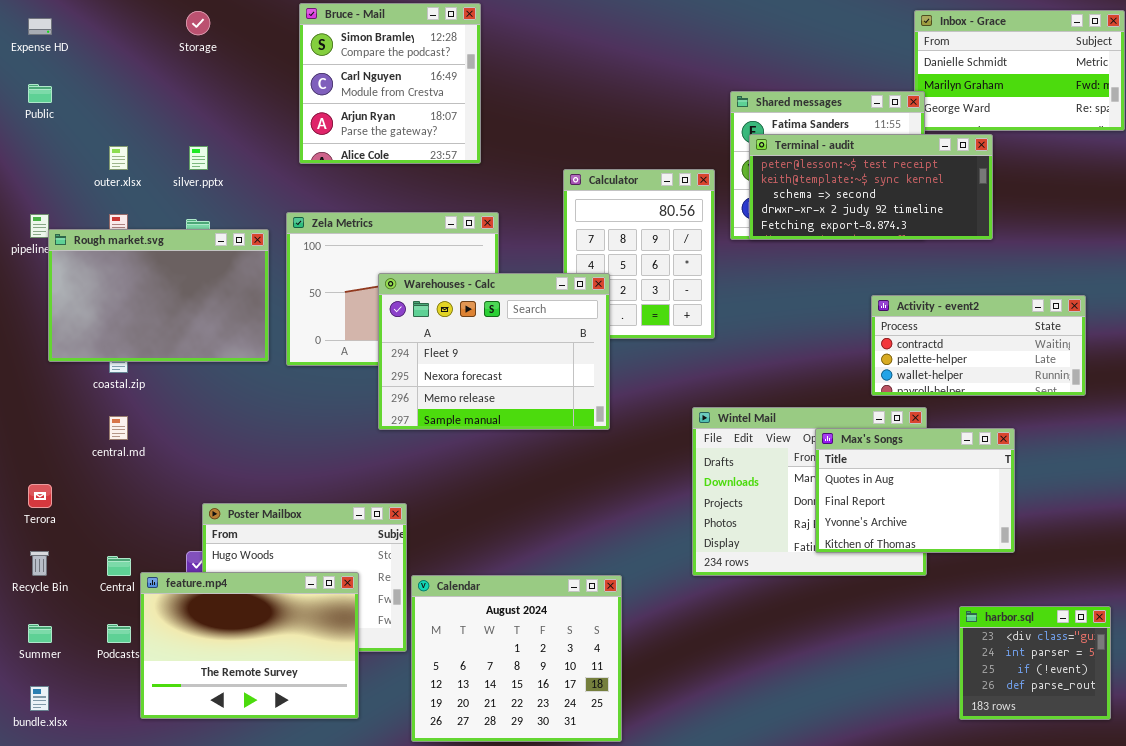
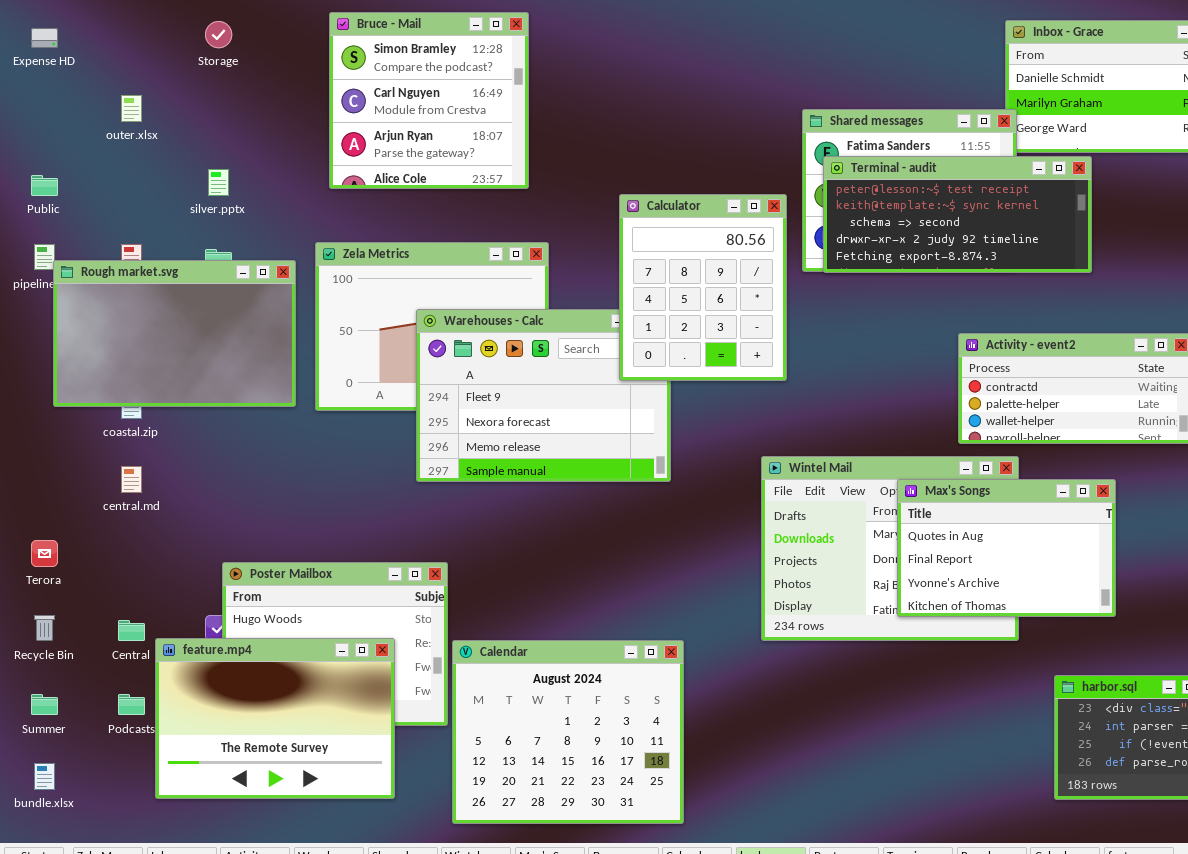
Public: [28,84,52,103] -> [31,175,58,196], moved
outer.xlsx: [109,146,128,170] -> [121,95,142,122], moved
Calculator: [563,169,715,339] -> [619,194,787,381], raised

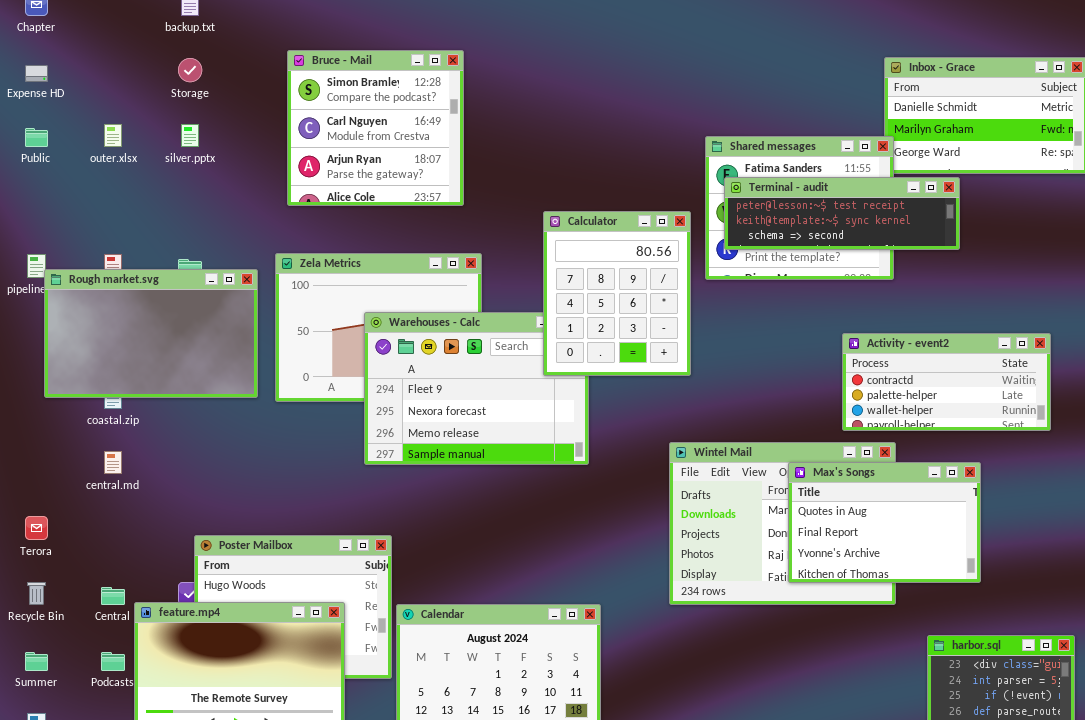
Terminal - audit: [823,156,1092,273] -> [724,177,960,250], resized
silver.pptx: [208,169,229,196] -> [181,124,199,147], moved
Public: [31,175,58,196] -> [25,128,48,147], moved

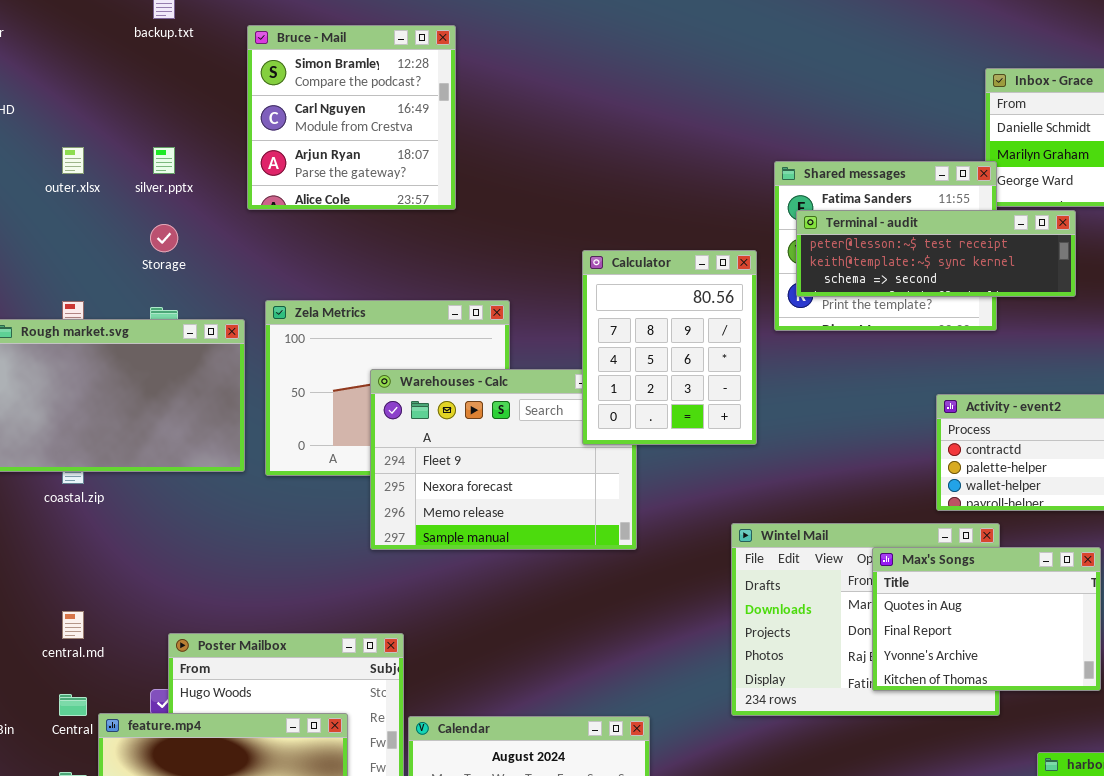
Bruce - Mail: [287,50,464,206] -> [247,25,456,210], moved
Storage: [178,58,202,82] -> [150,224,178,252], moved
central.md: [104,451,122,474] -> [62,611,84,639], moved

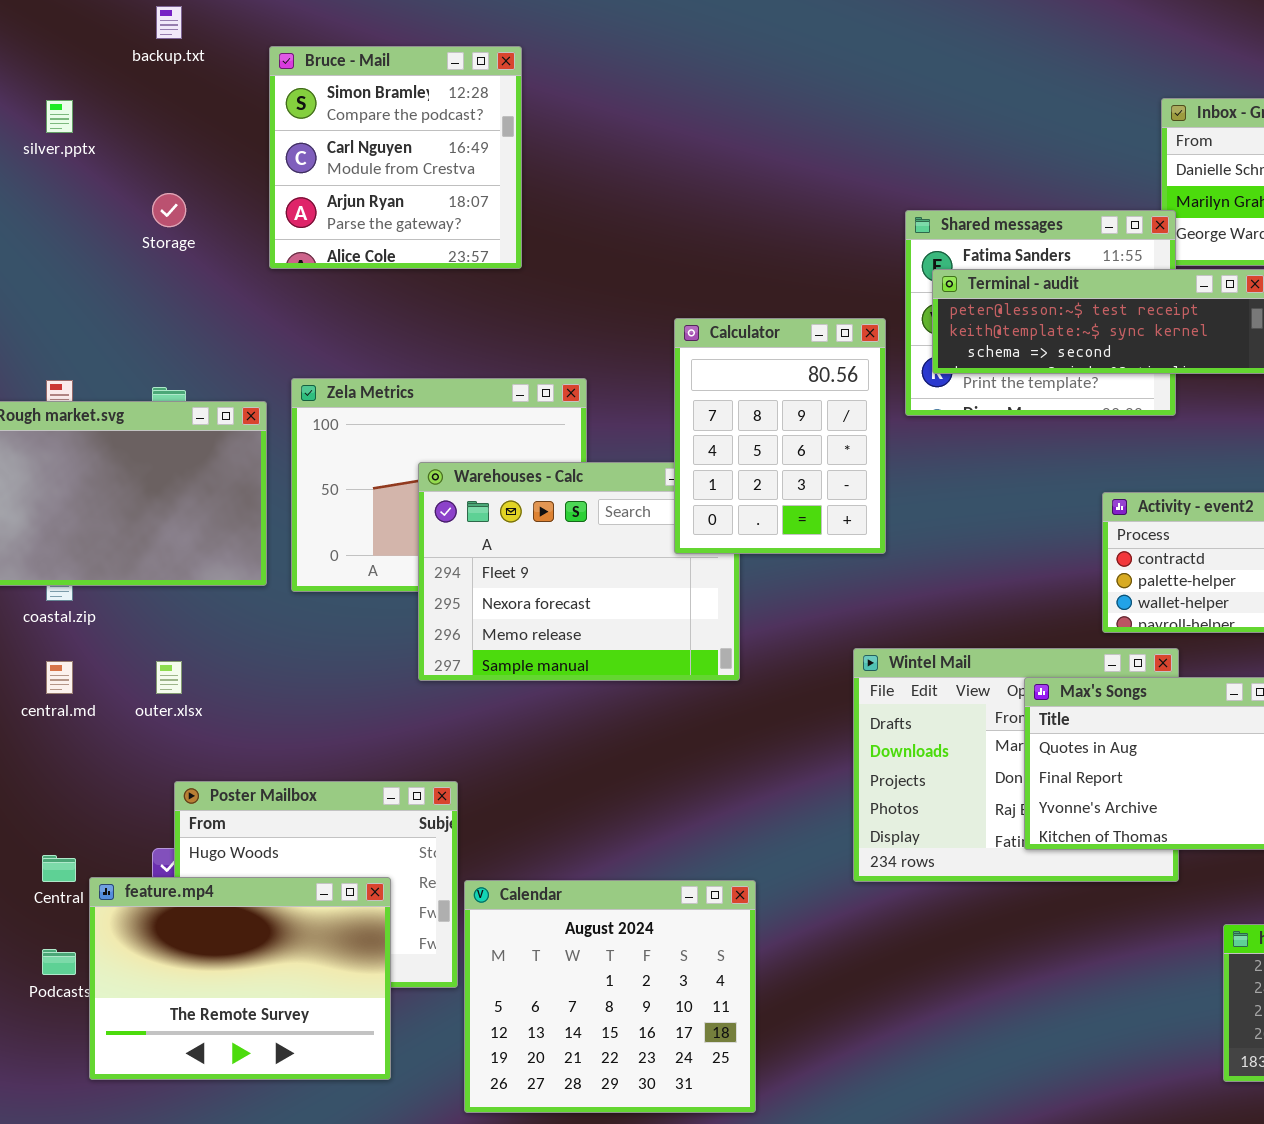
outer.xlsx: [62,147,84,174] -> [156,661,182,694], moved
silver.pptx: [153,147,175,174] -> [46,100,73,133], moved
Storage: [150,224,178,252] -> [152,193,186,227], moved
central.md: [62,611,84,639] -> [46,661,73,694], moved

